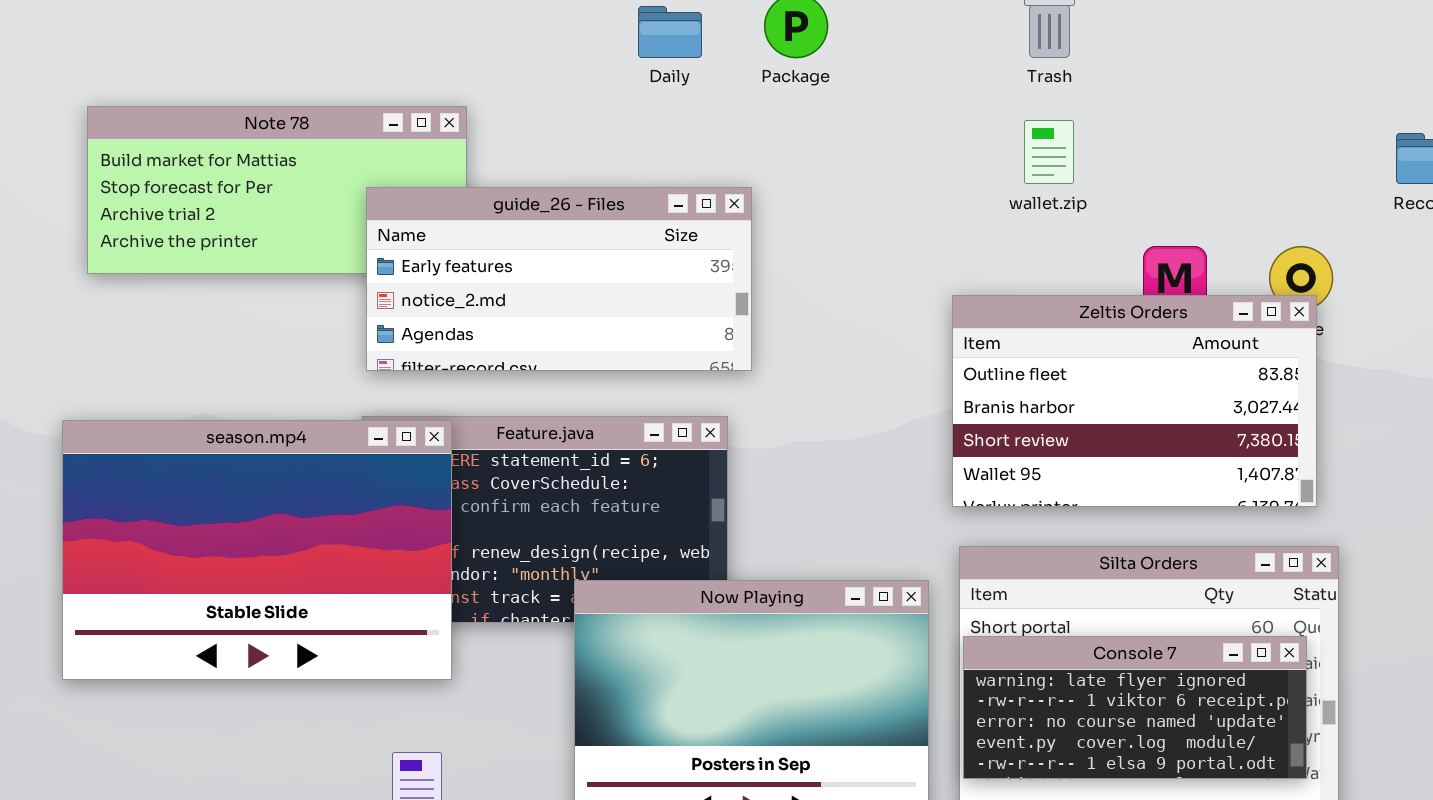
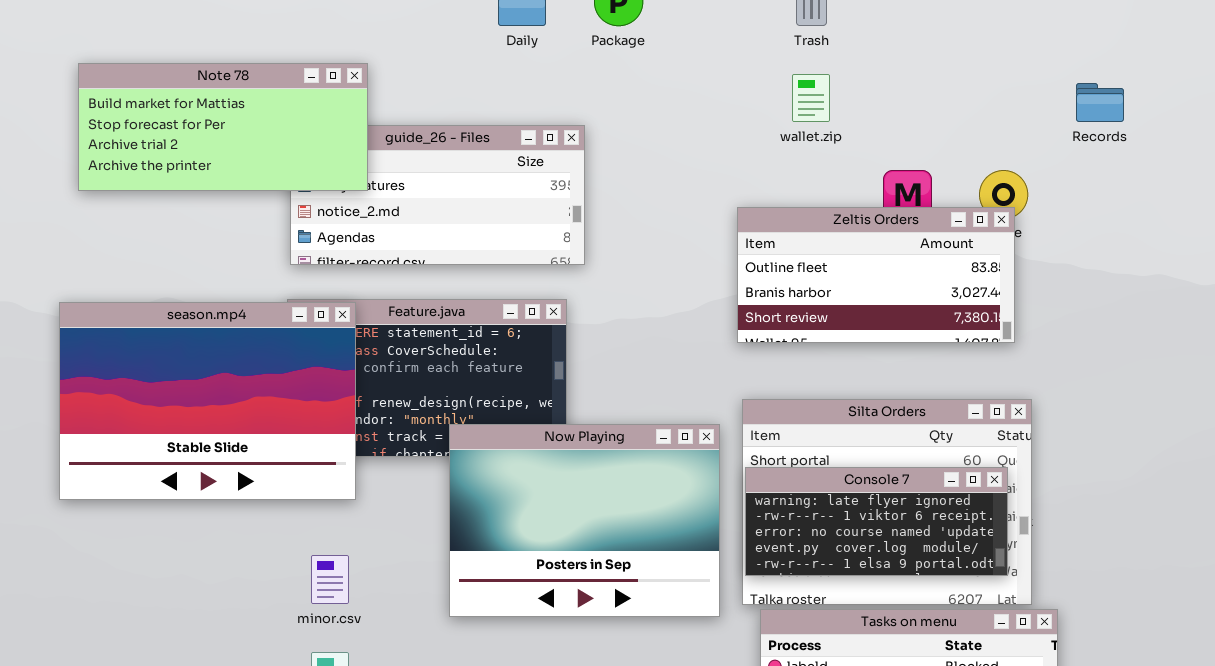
Note 78: [87,106,467,274] -> [78,63,368,191], raised
Zeltis Orders: [952,295,1317,507] -> [737,207,1015,343], resized

